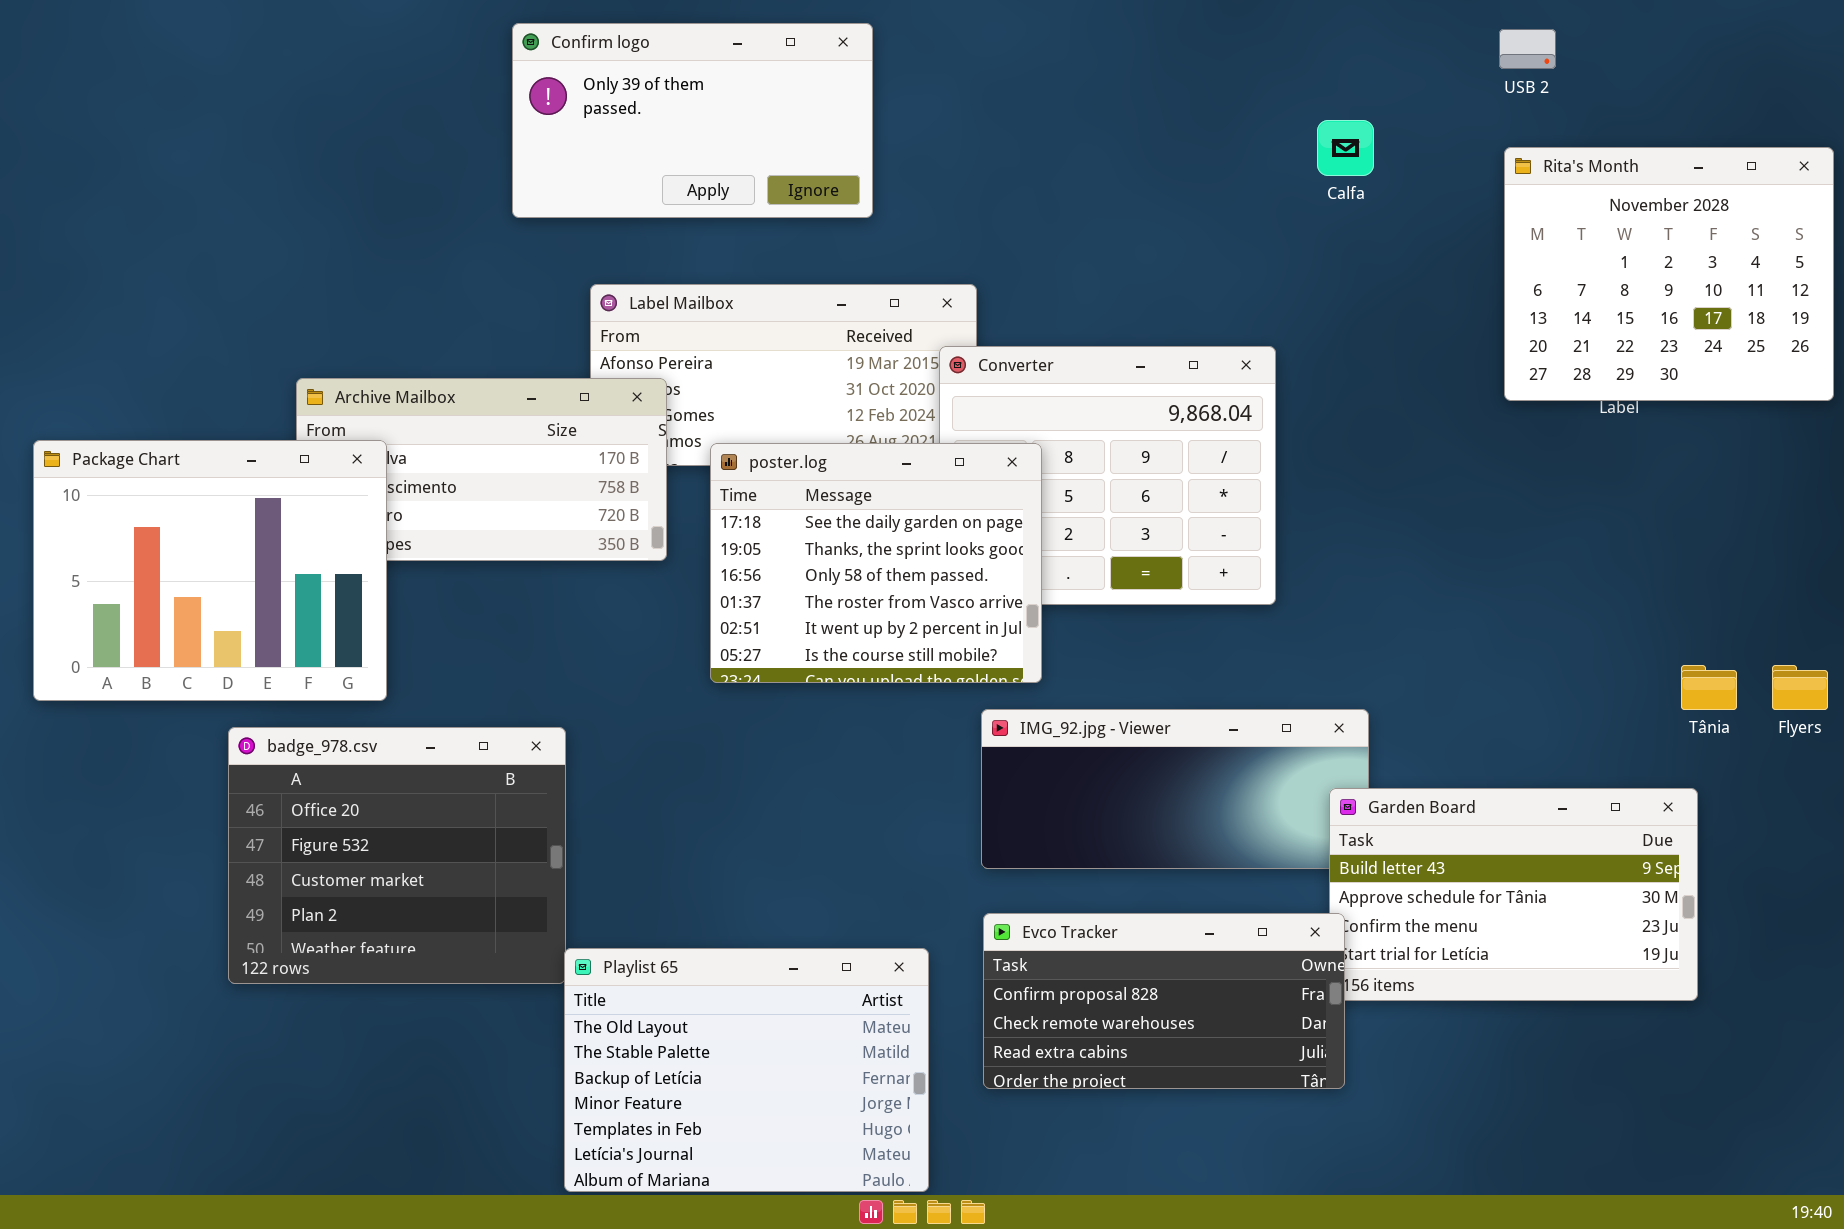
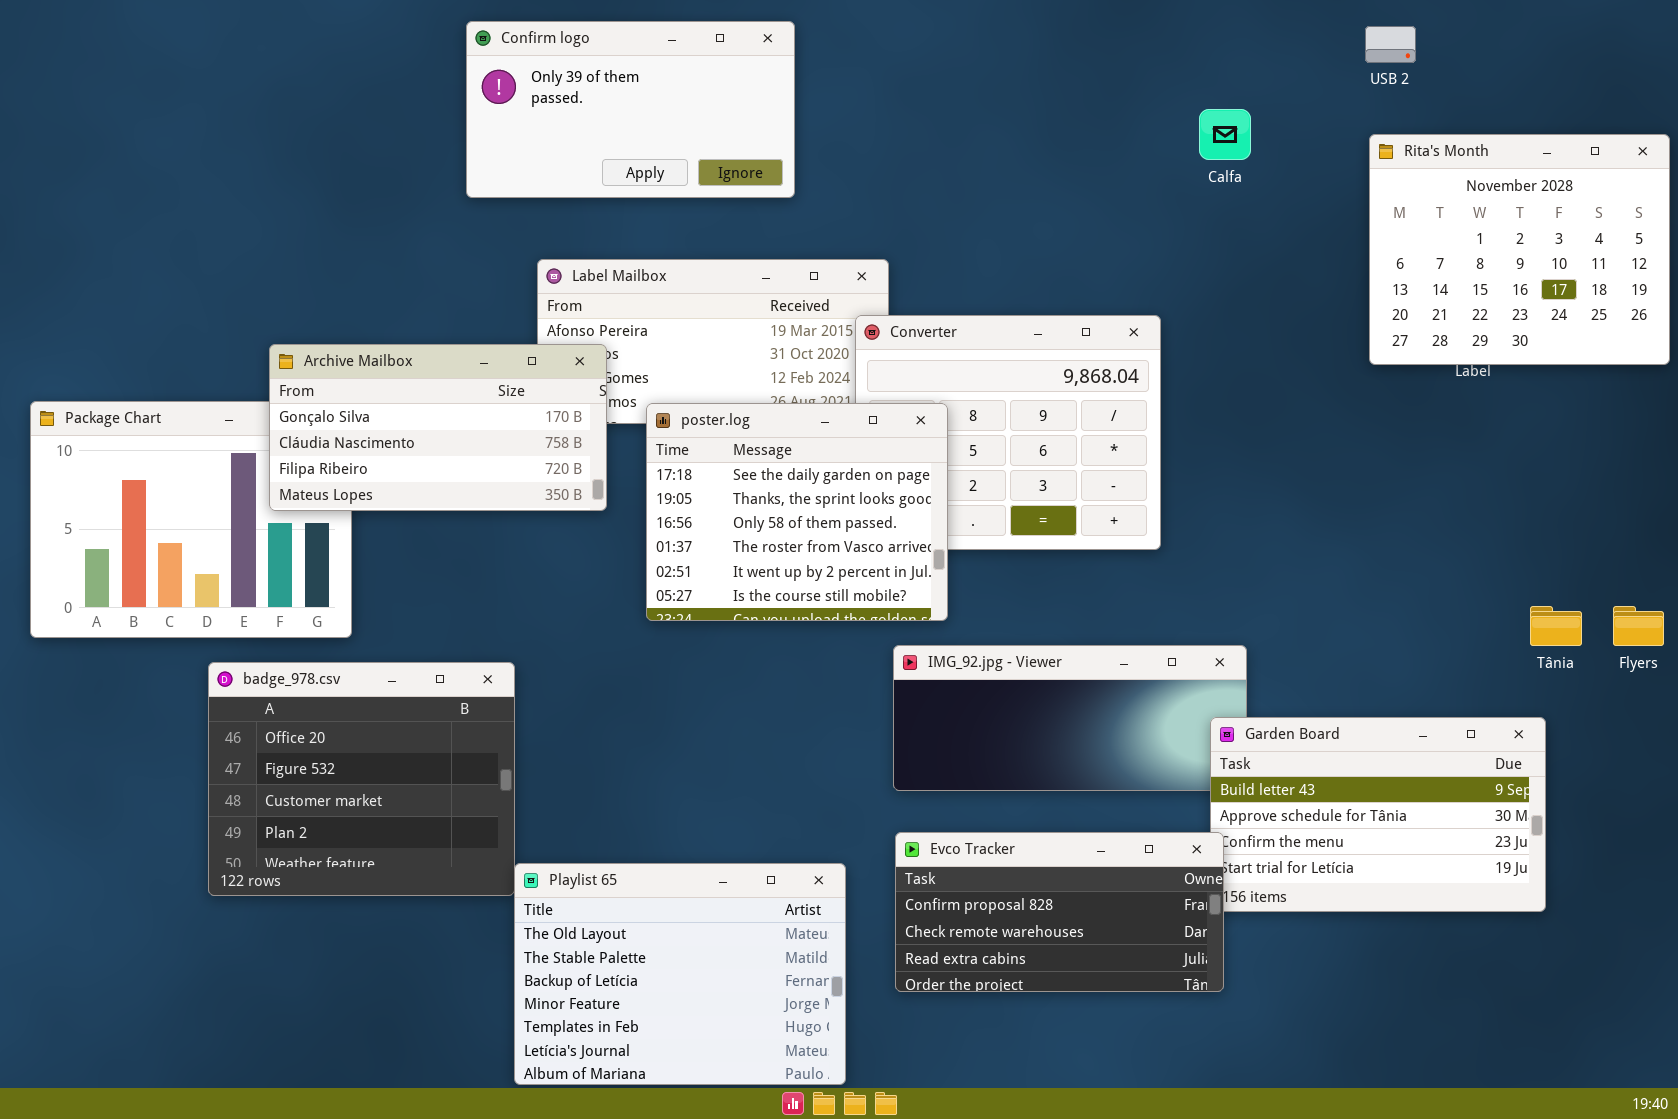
Archive Mailbox: [296,378,667,561] -> [269,344,607,511], raised

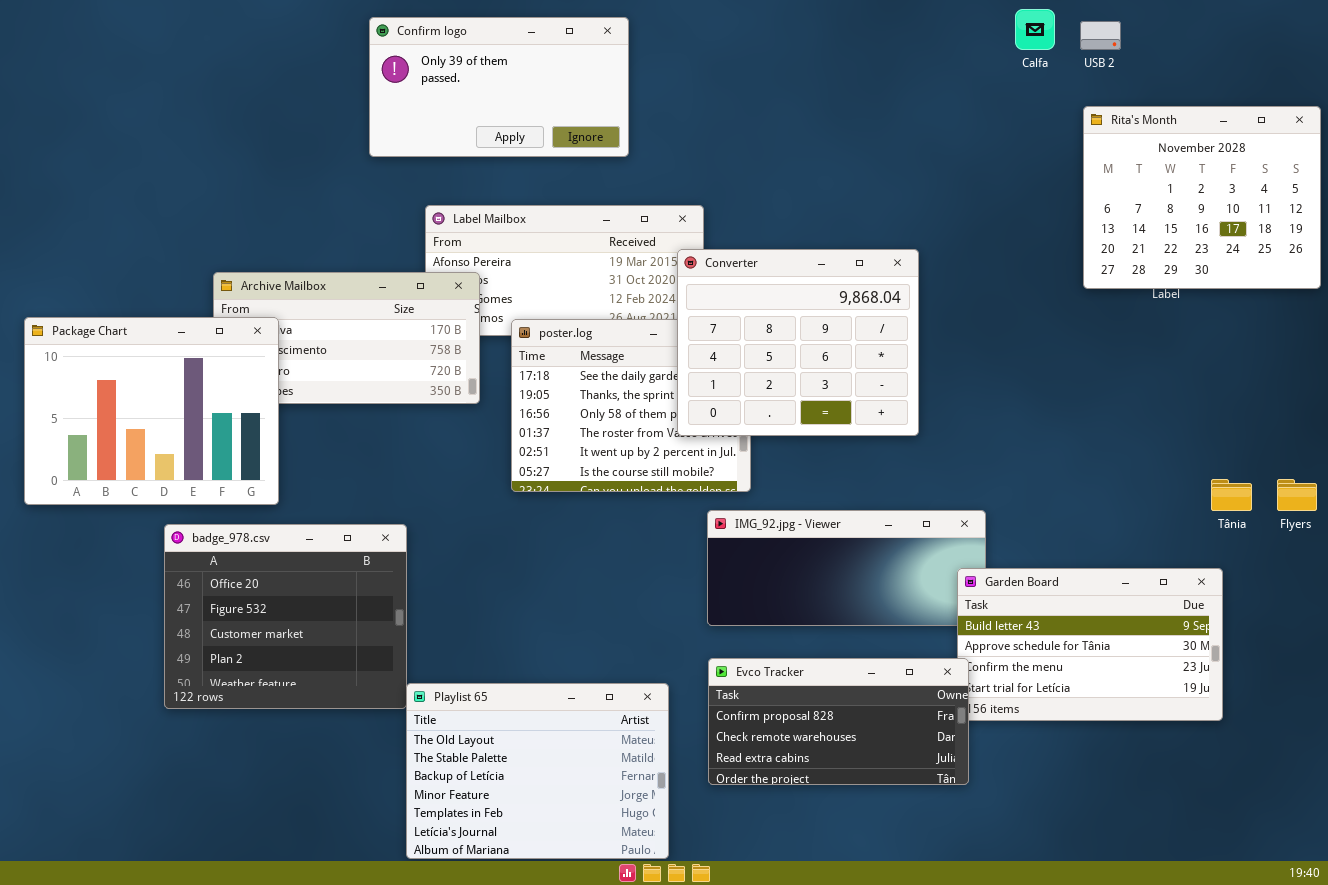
Calfa: [1199,109,1251,160] -> [1015,9,1055,50], moved
Converter: [855,315,1161,550] -> [677,249,919,436], raised
Package Chart: [30,401,352,638] -> [24,317,279,505], raised

